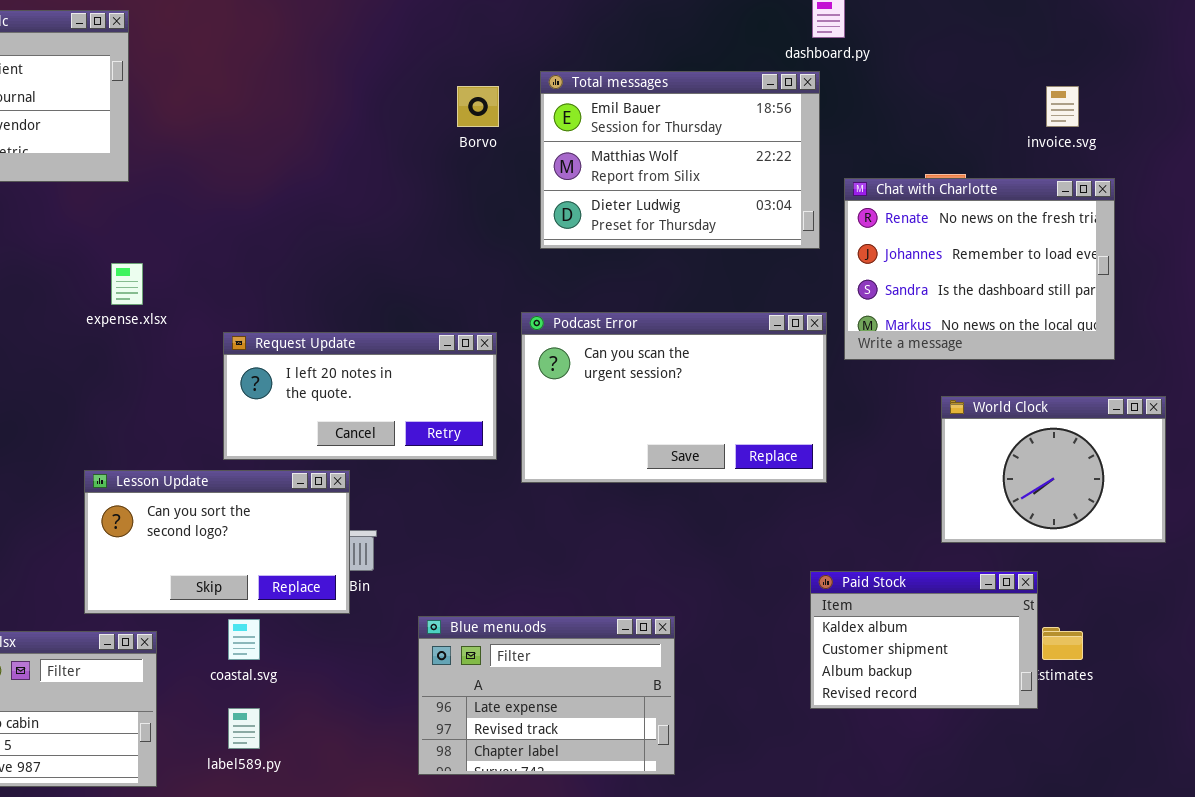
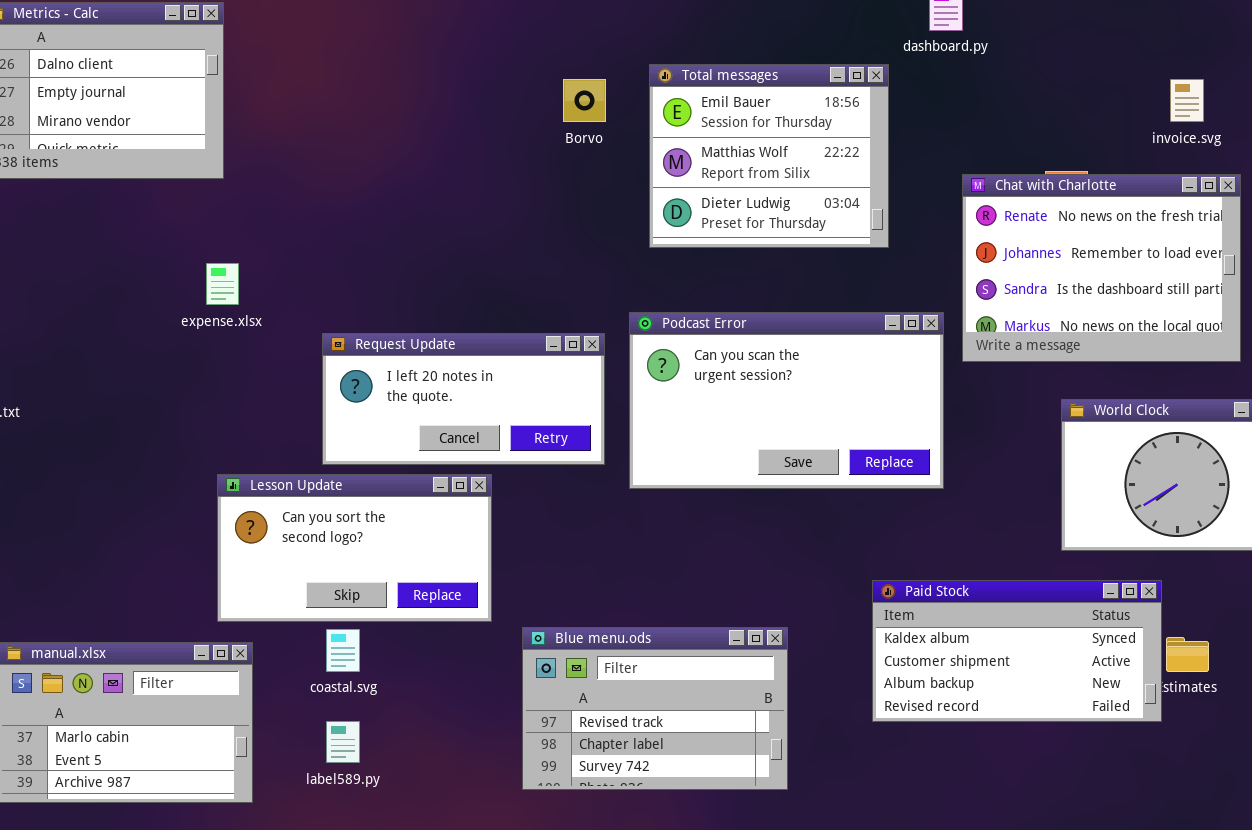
Total messages: [540,71,820,249] -> [649,64,889,248], resized
Lesson Update: [84,470,350,614] -> [217,474,492,622], moved
Paid Stock: [810,571,1038,709] -> [872,580,1162,722], resized
Blue menu.ods: [418,616,675,775] -> [522,627,788,790], scrolled down 1 row

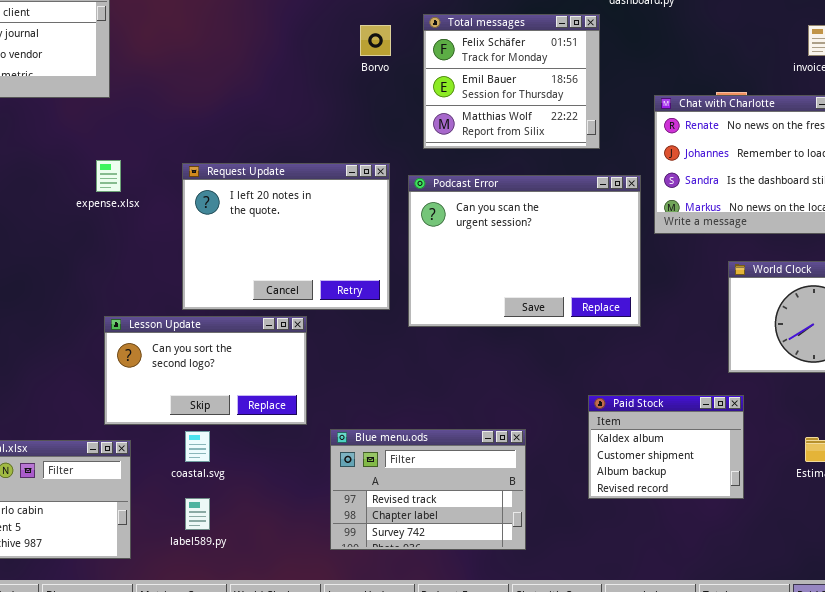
Total messages: [649,64,889,248] -> [423,14,600,149], scrolled up 1 row
Podcast Error: [629,312,944,489] -> [408,175,641,327], resized
Request Update: [322,333,605,465] -> [182,163,390,310], resized
Paid Stock: [872,580,1162,722] -> [588,395,744,499], resized

